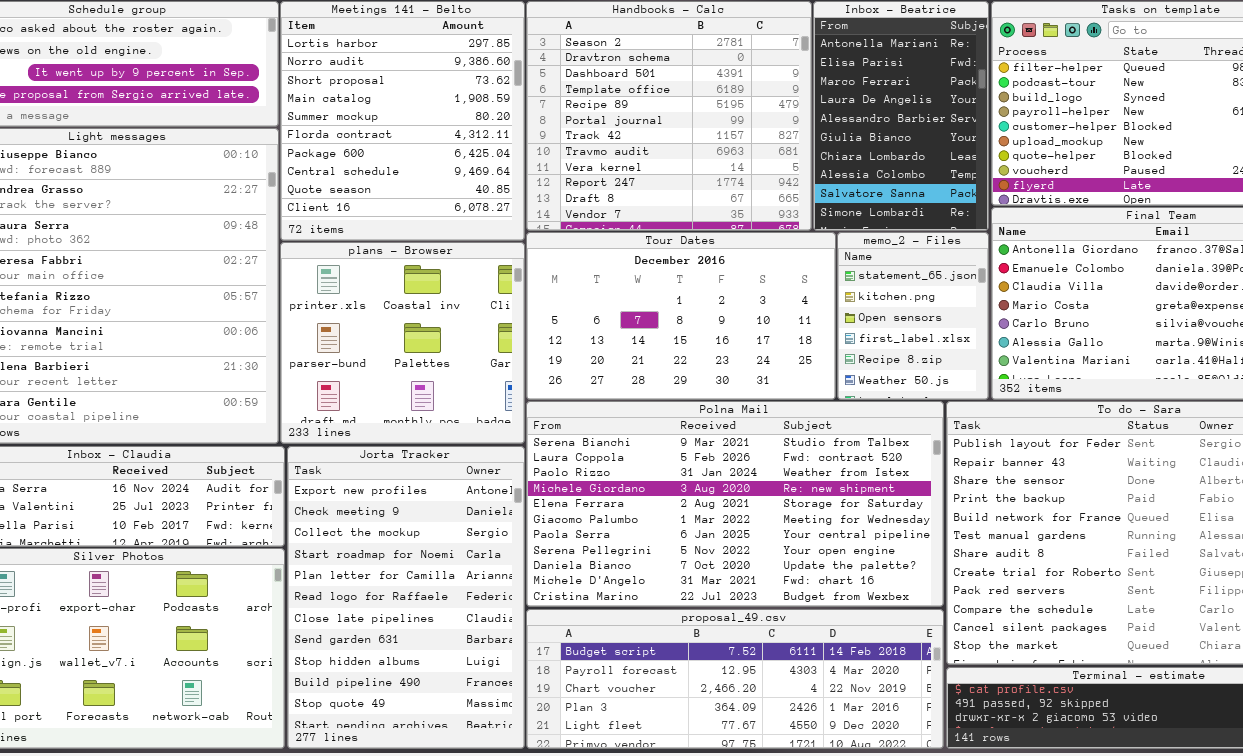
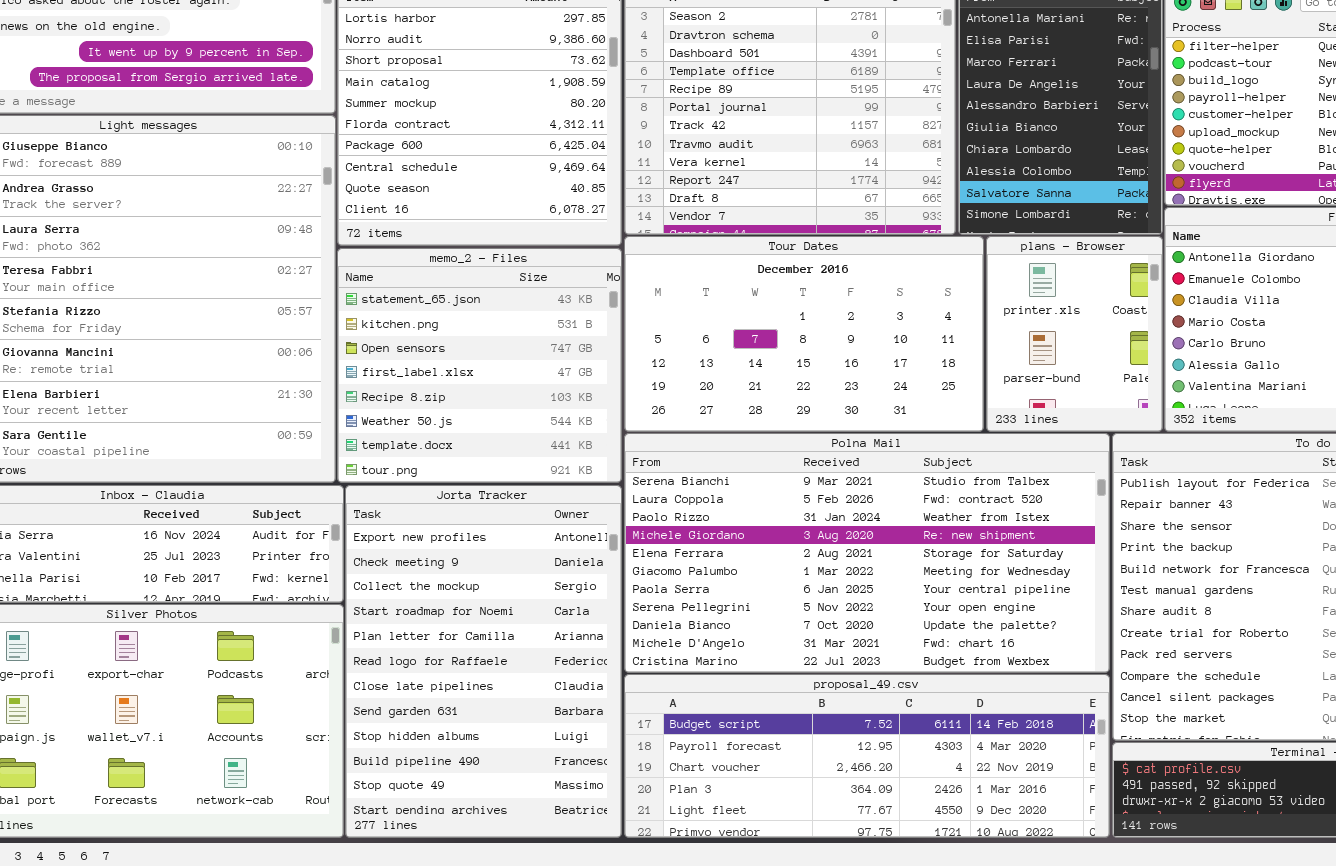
memo_2 - Files: [837,232,989,400] -> [337,248,622,483], moved, resized
plans - Browser: [280,242,525,444] -> [986,236,1163,432], moved, resized

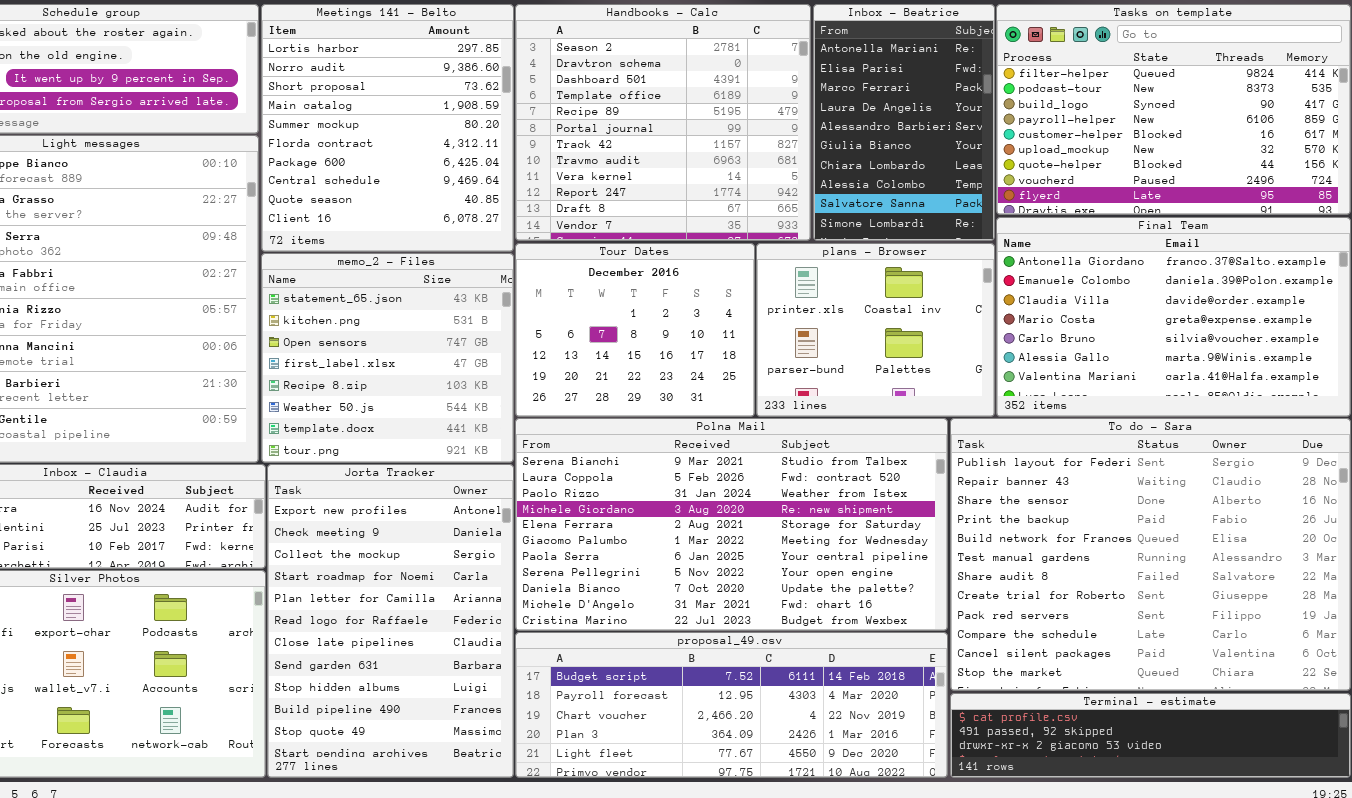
Tour Dates: [624,236,984,432] -> [515,243,755,417], resized
plans - Browser: [986,236,1163,432] -> [756,243,995,417], resized

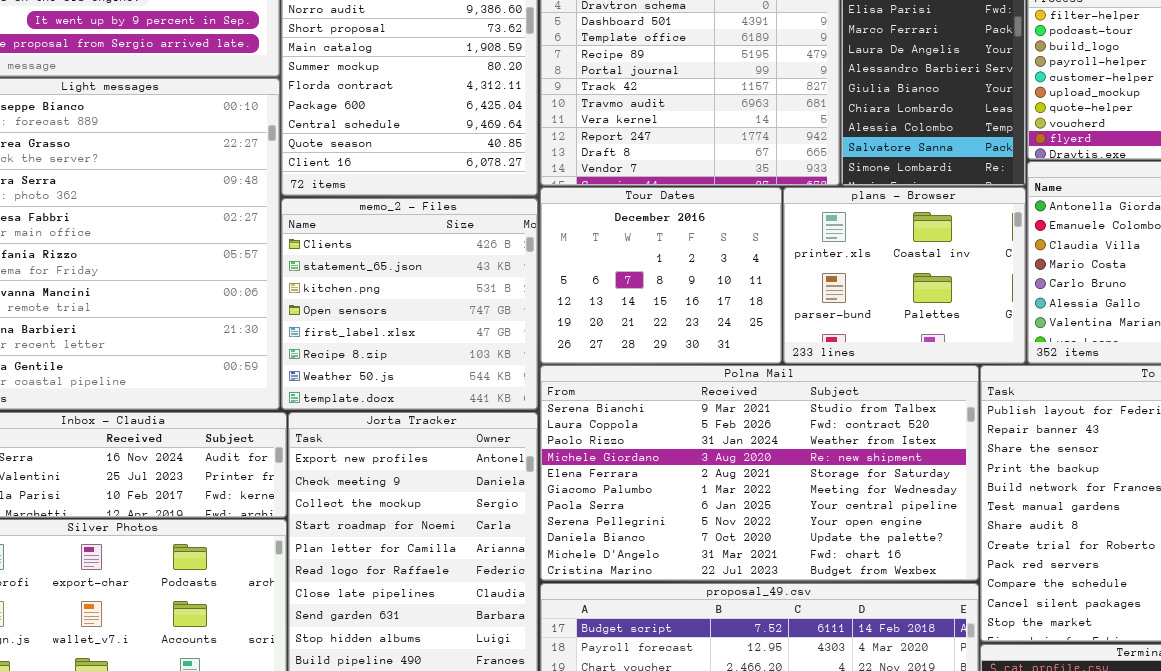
memo_2 - Files: [261,253,514,463] -> [281,198,538,410], scrolled up 1 row

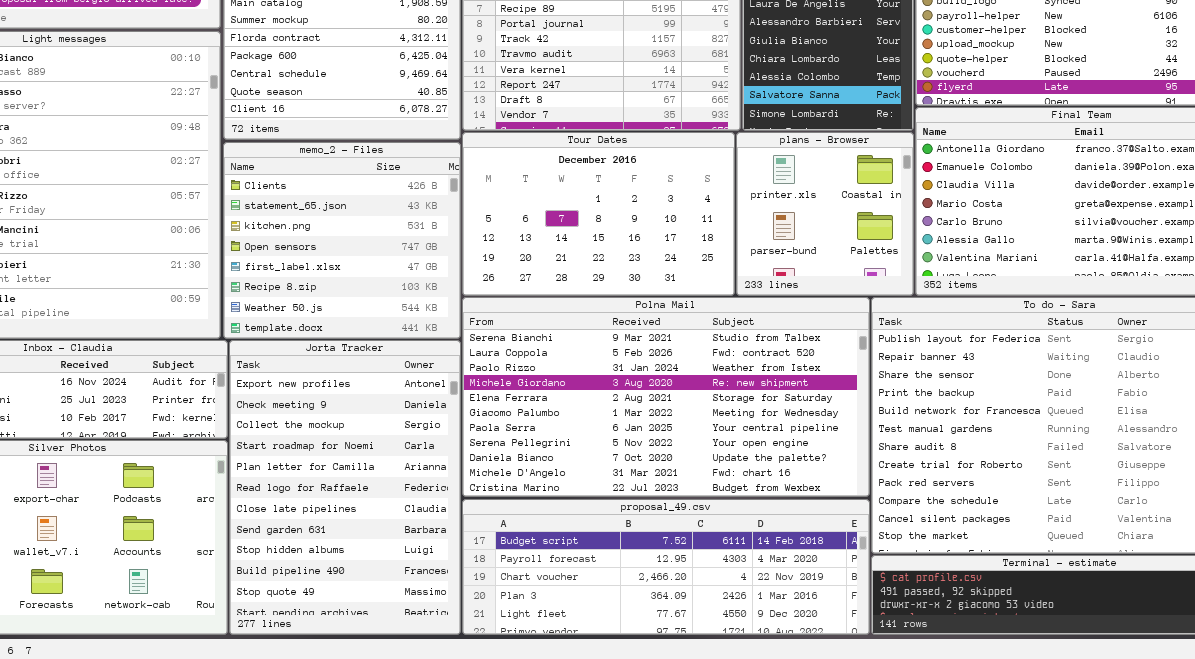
Tour Dates: [540,187,782,364] -> [462,132,735,296], resized
plans - Browser: [783,187,1026,364] -> [736,132,914,296], resized

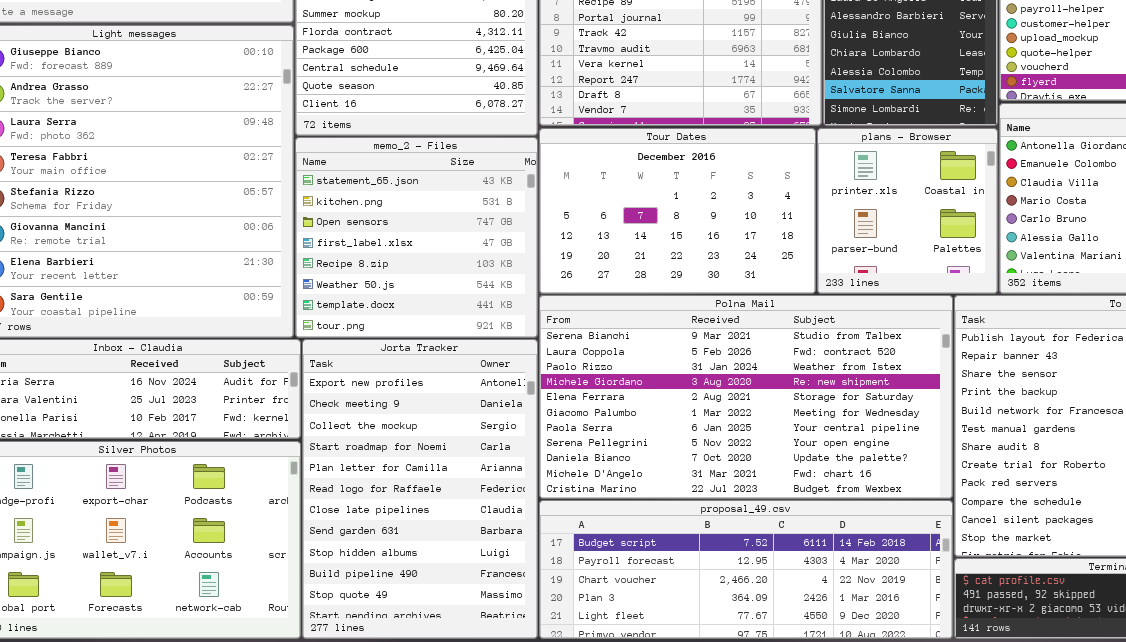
memo_2 - Files: [223,142,461,339] -> [295,137,538,338], scrolled down 1 row

